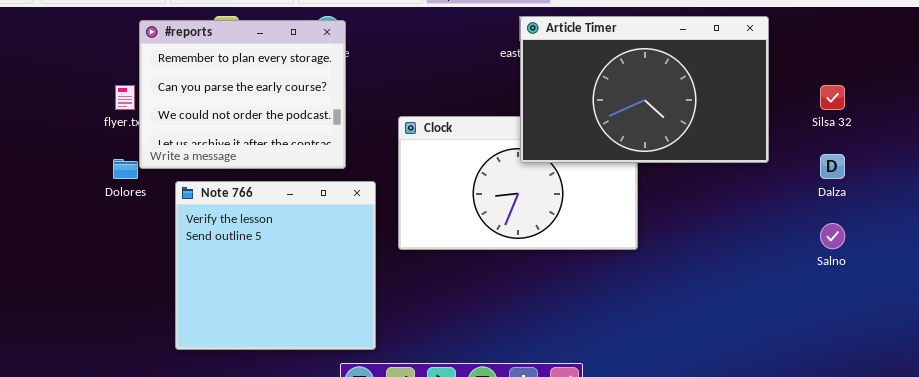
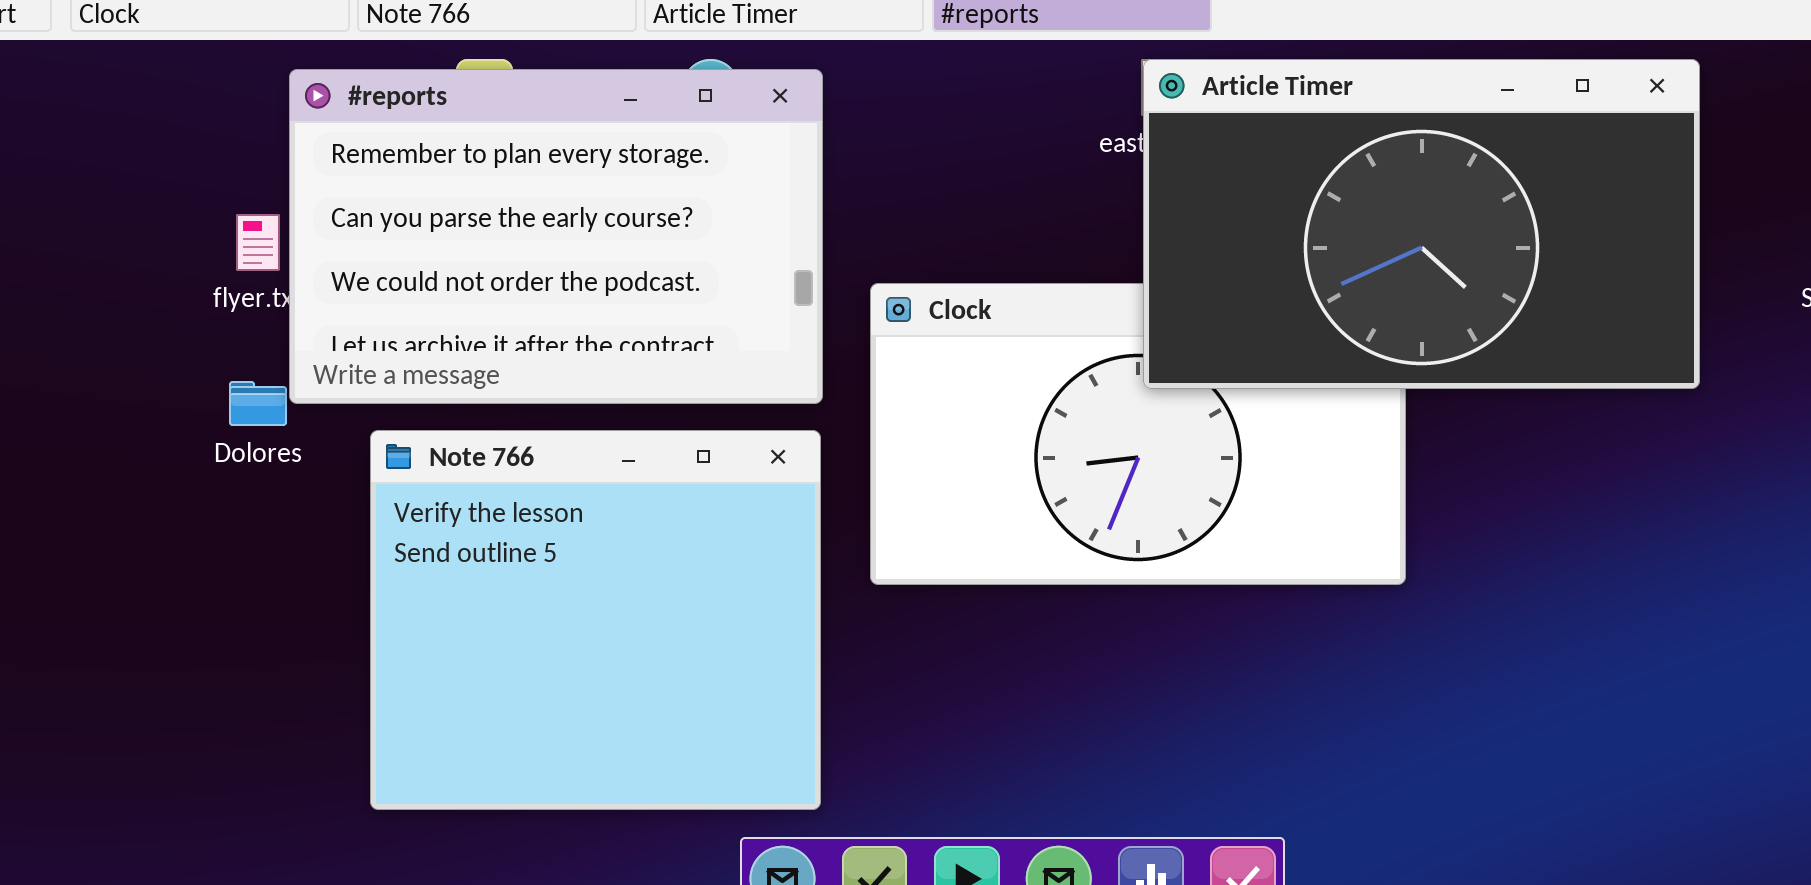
#reports: [139,20,346,169] -> [289,69,823,404], resized

